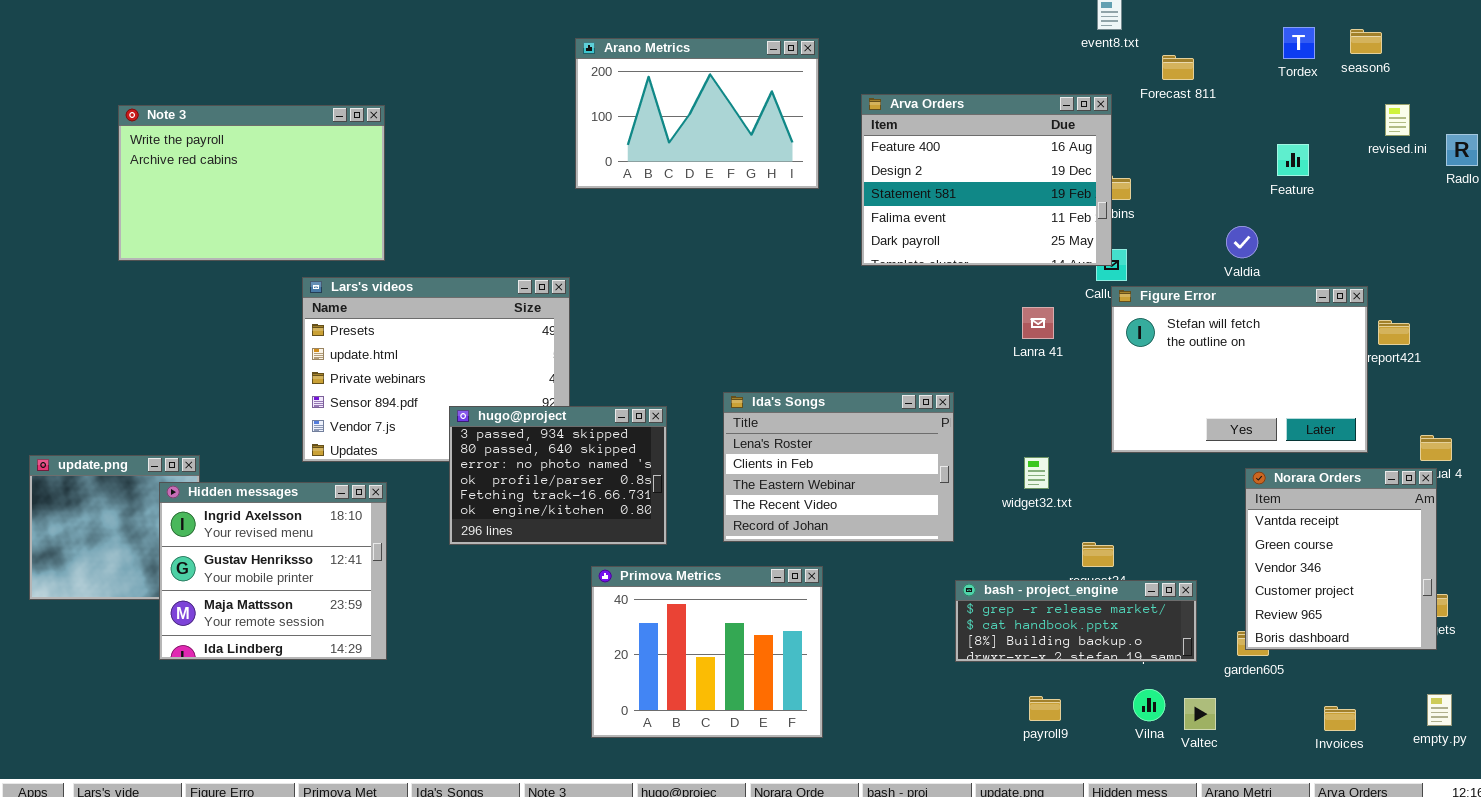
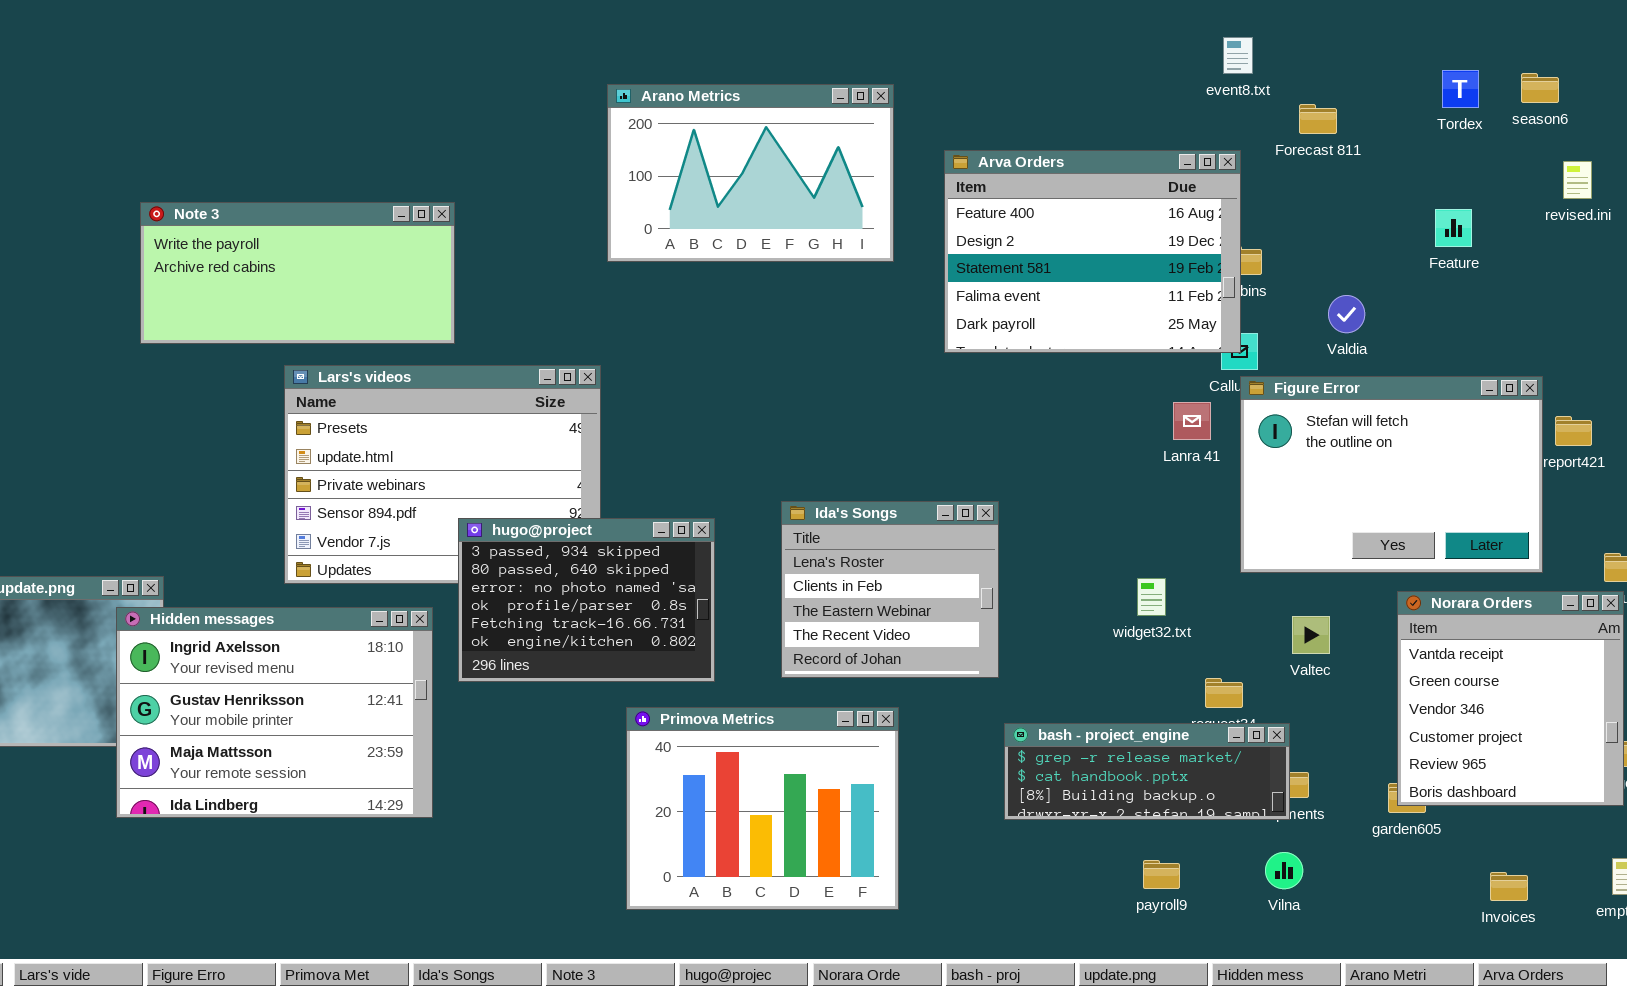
Note 3: [118,105,385,261] -> [140,202,455,344], moved, resized
Valdia: [1226,226,1258,258] -> [1328,295,1365,333], moved
Lanra 41: [1022,307,1054,339] -> [1173,402,1211,440], moved
Ida's Songs: [723,392,954,542] -> [781,501,999,678], resized
Hidden messages: [159,482,387,660] -> [116,607,433,818], resized
bash - project_engine: [955,580,1197,662] -> [1004,723,1290,820], moved
Valtec: [1184,698,1216,730] -> [1292,616,1330,654], moved

